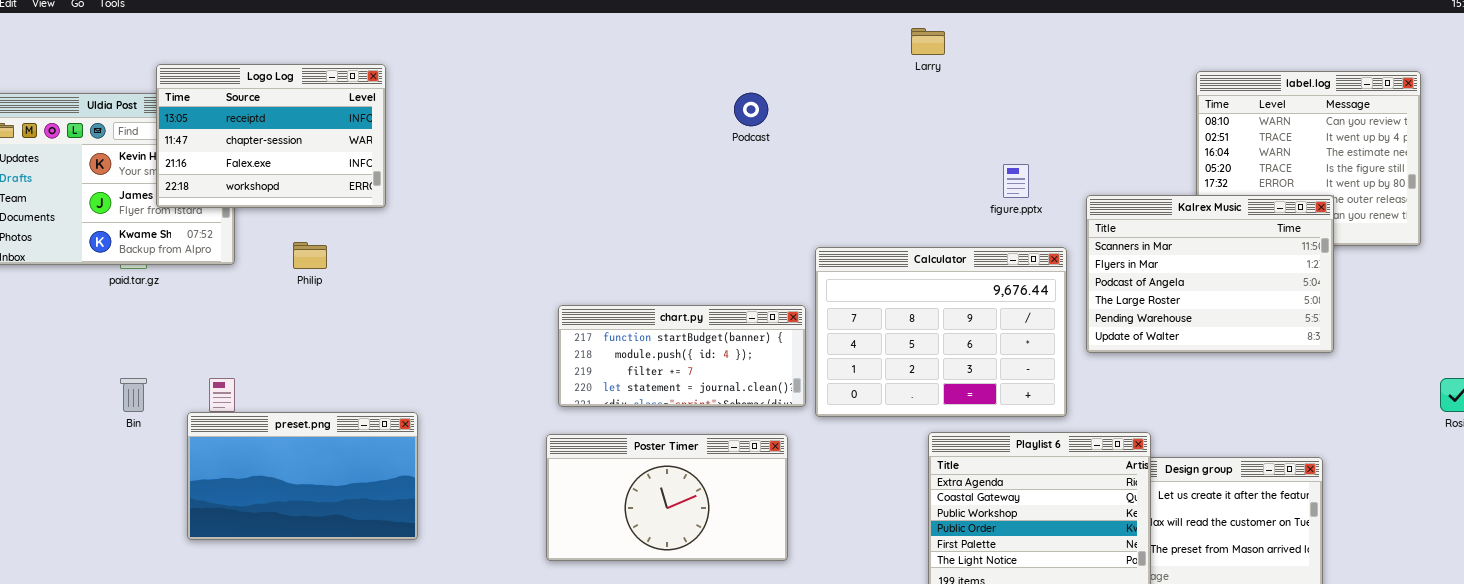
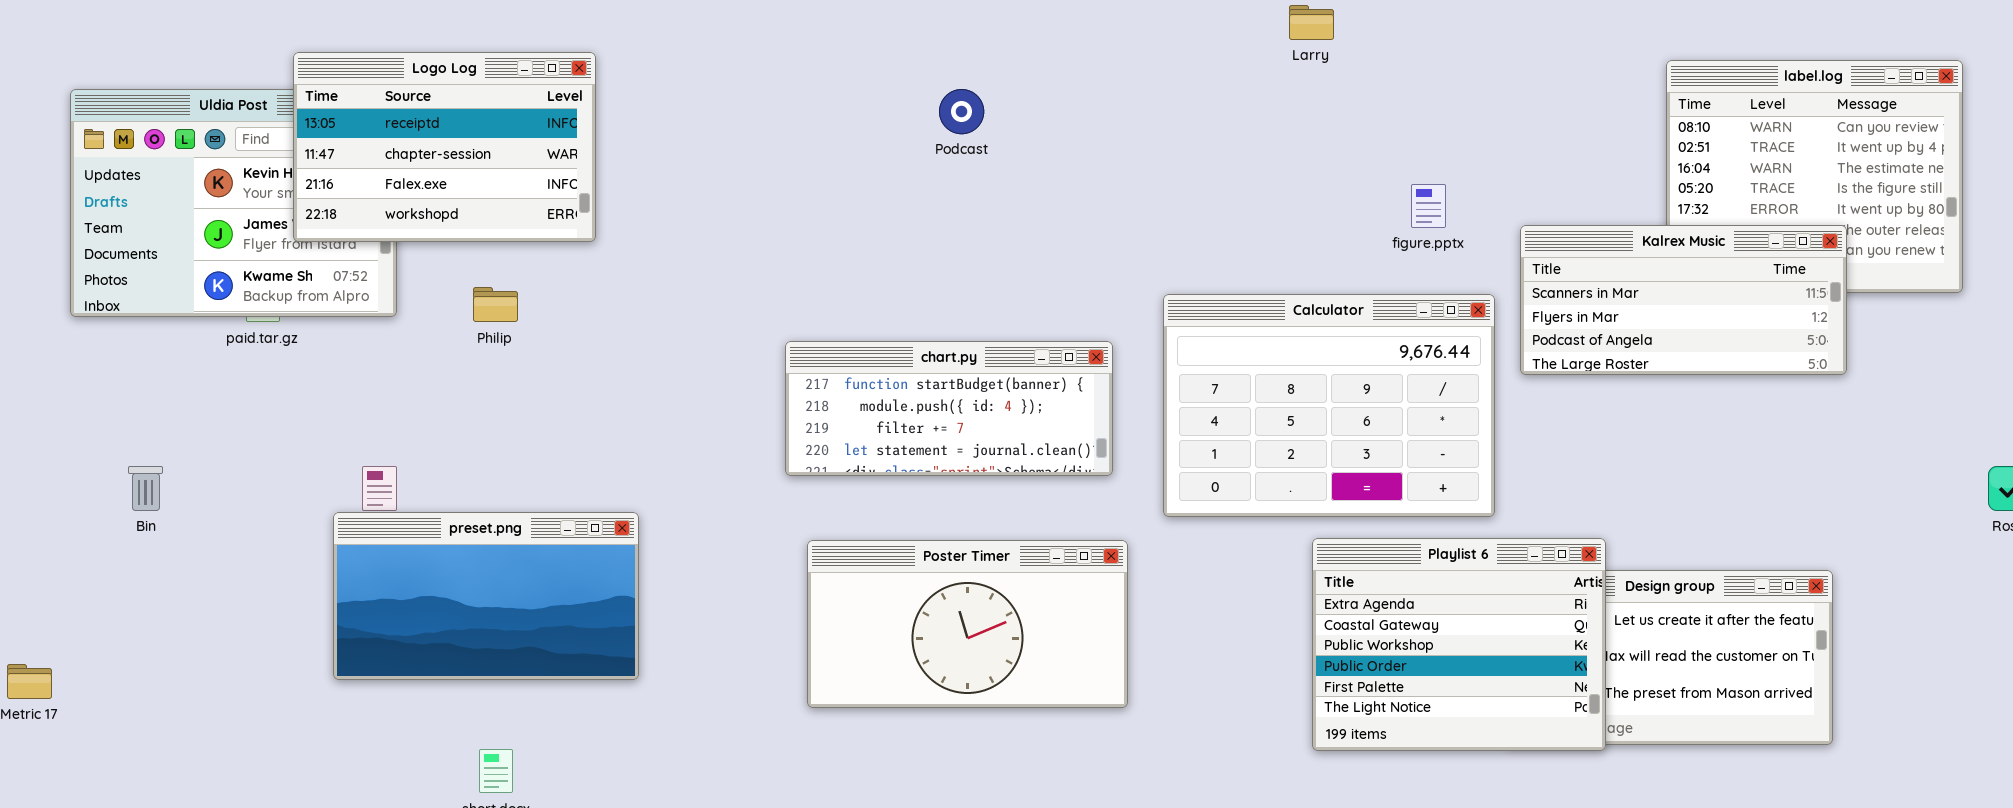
Podcast: [734,93,768,126] -> [939,89,984,134], moved
Kalrex Music: [1086,195,1334,353] -> [1520,225,1847,375], resized
chart.py: [558,305,806,407] -> [785,341,1113,476], moved
Bin: [120,378,147,412] -> [128,466,163,511], moved

